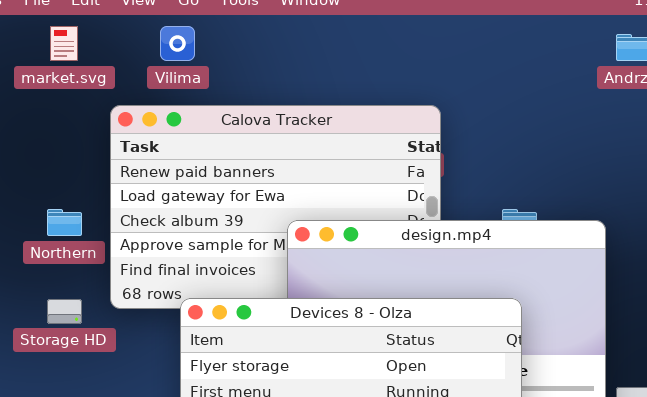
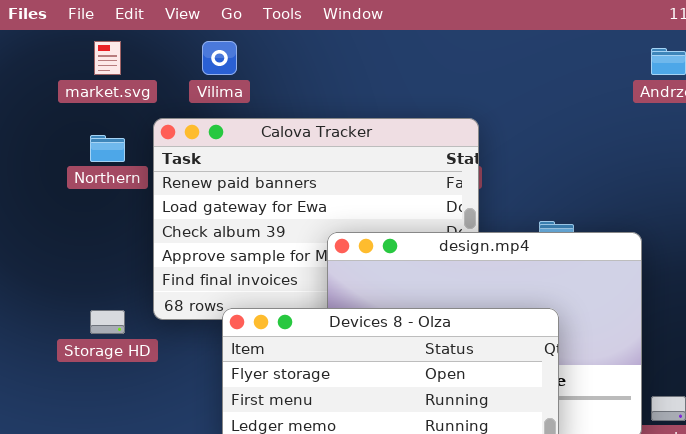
Northern: [47,209,82,236] -> [90,135,125,162], moved

